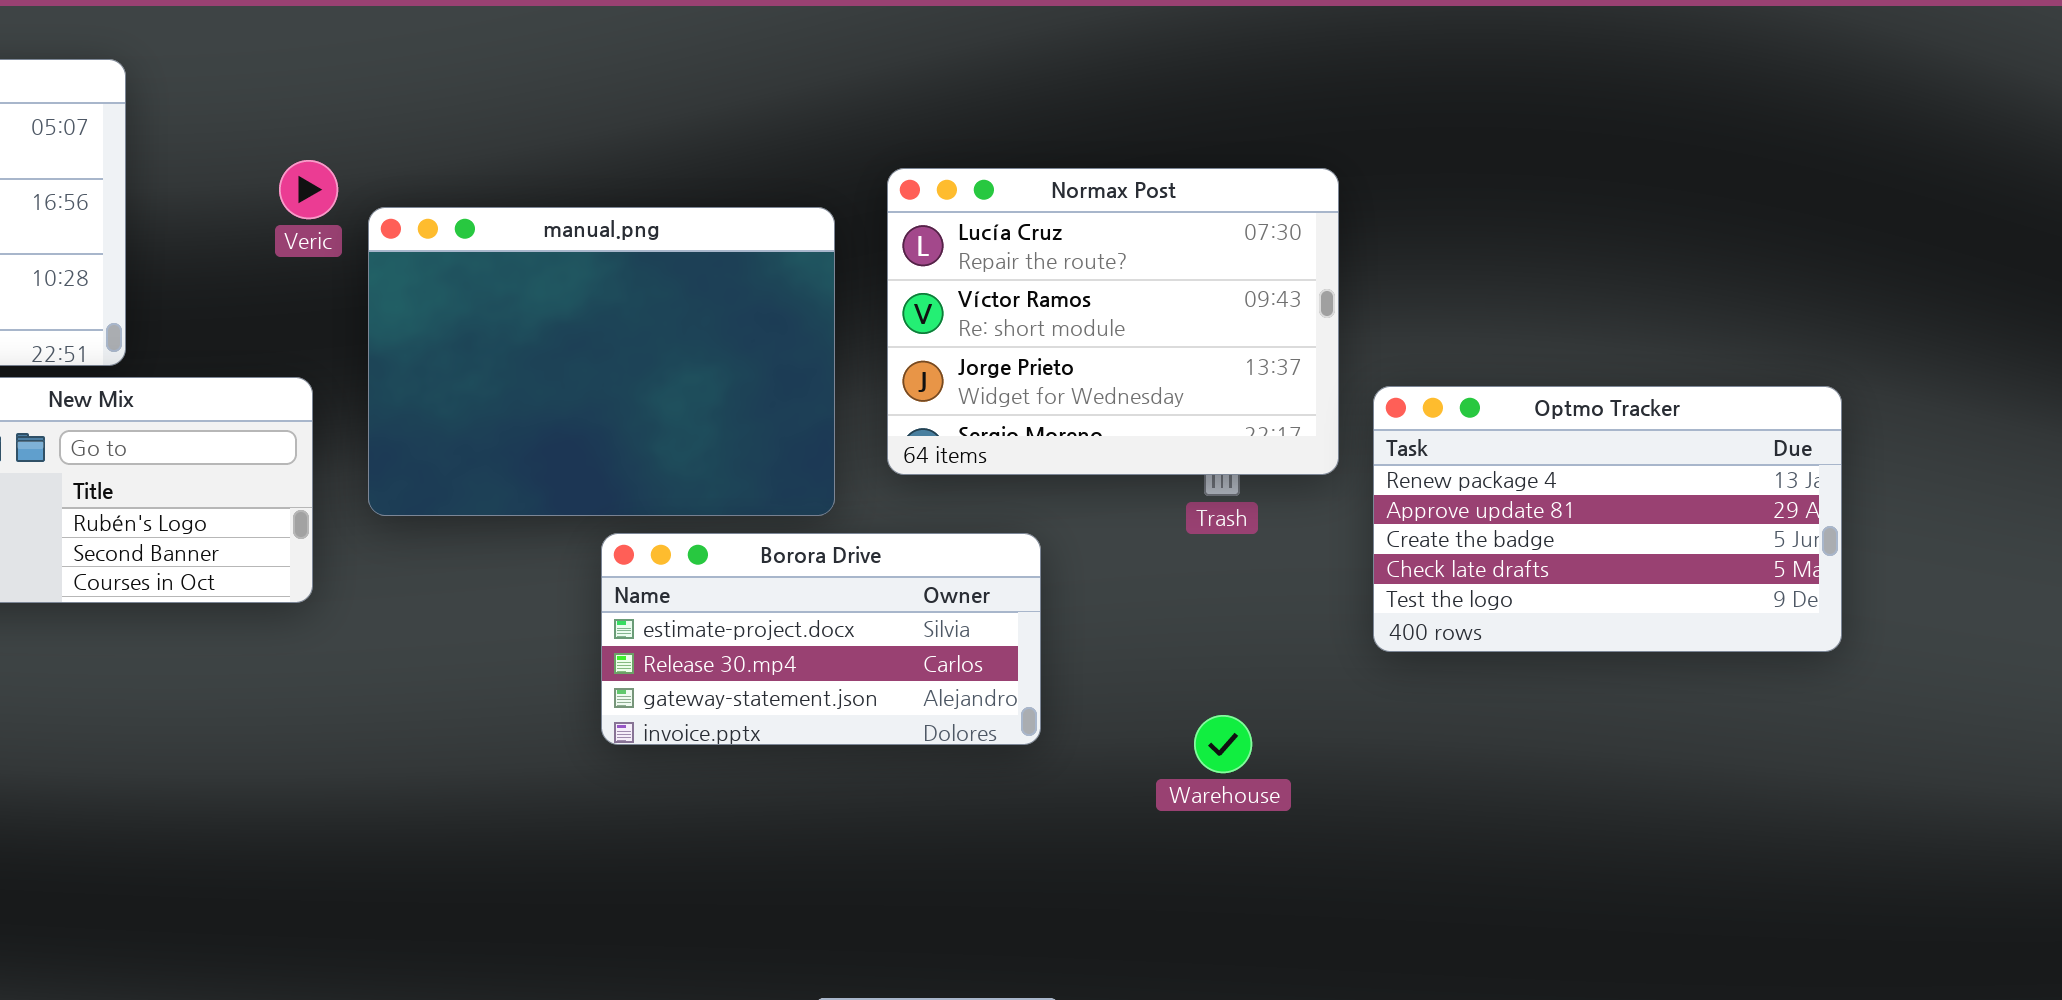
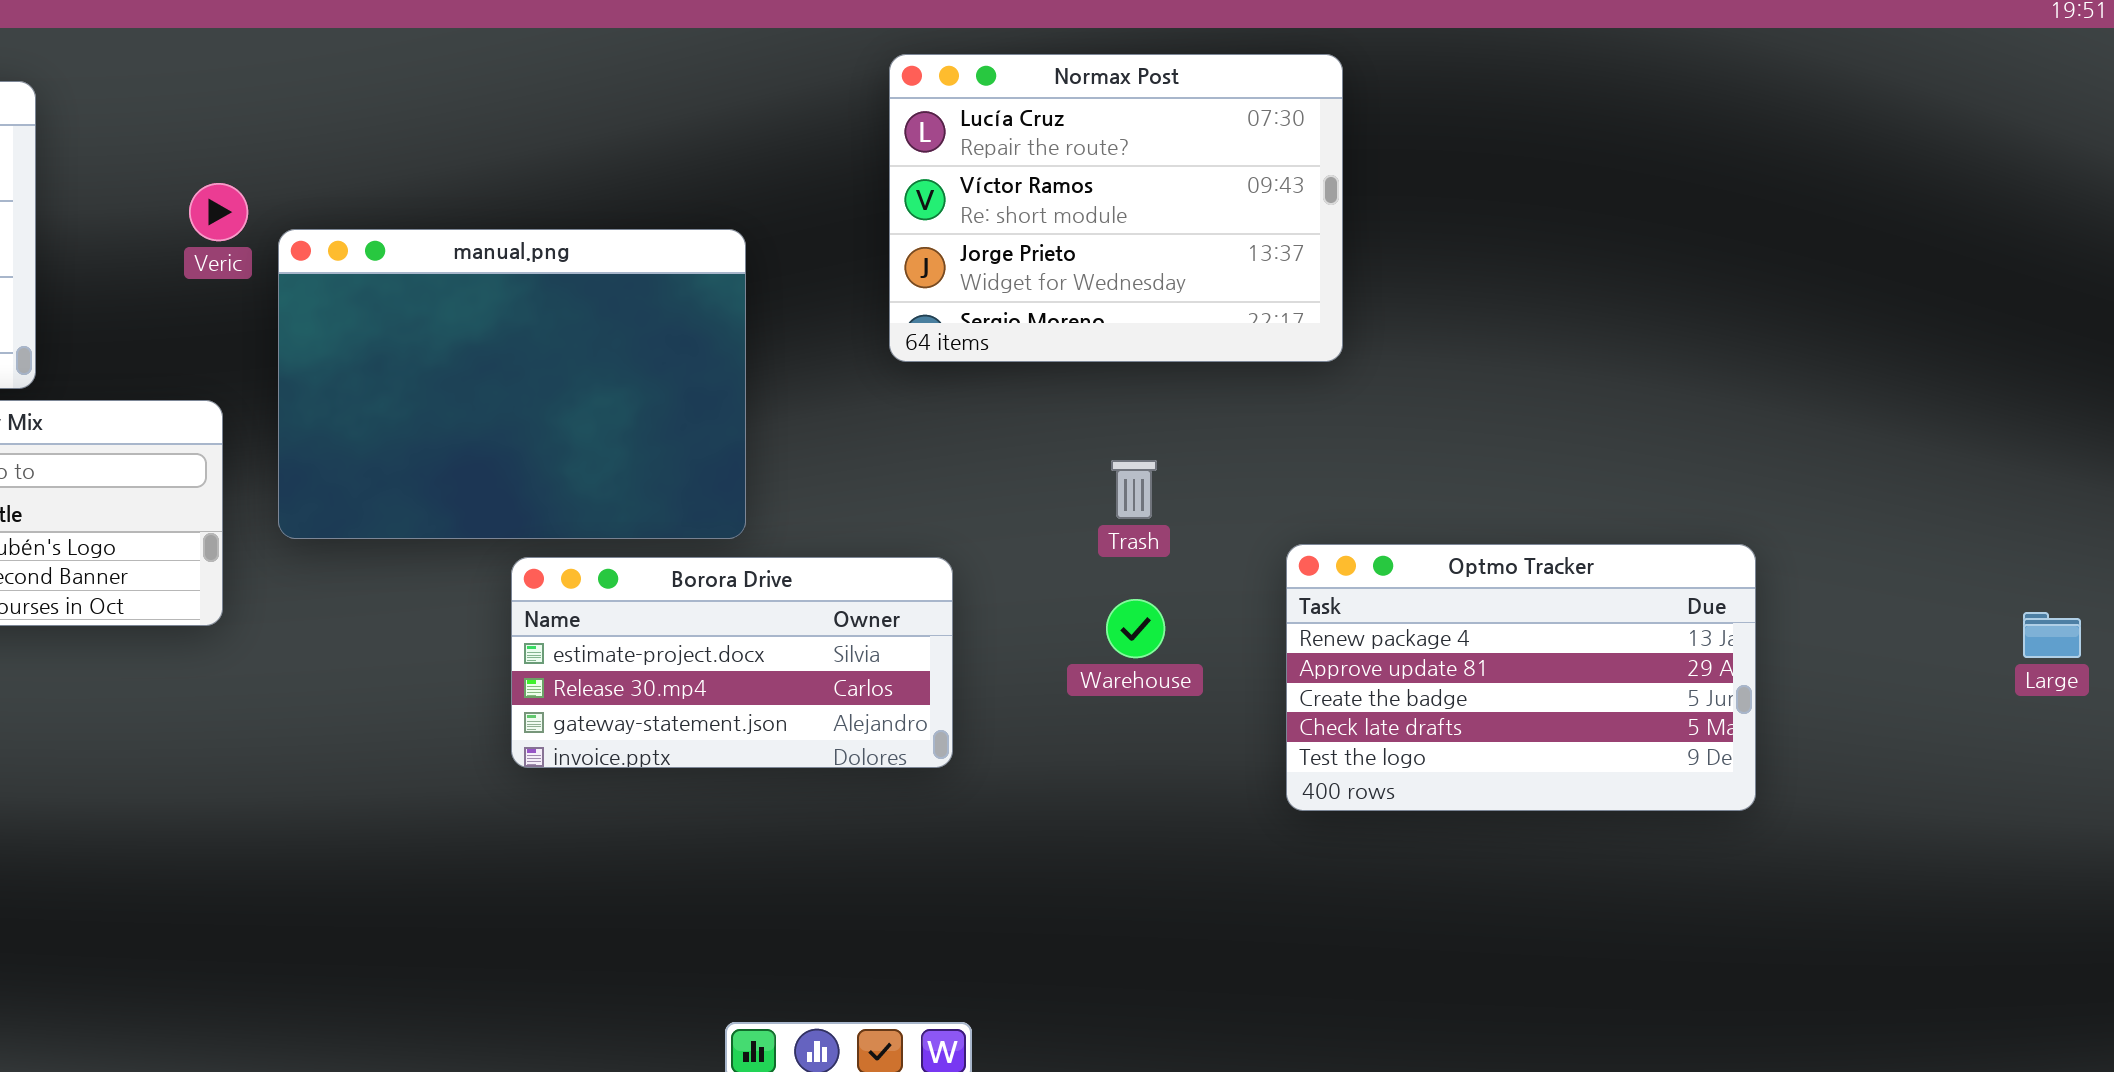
Normax Post: [887,168,1339,475] -> [889,54,1343,362], moved
Optmo Tracker: [1373,386,1842,652] -> [1286,544,1756,811], moved
Warehouse: [1194,715,1252,773] -> [1106,599,1165,658], moved

